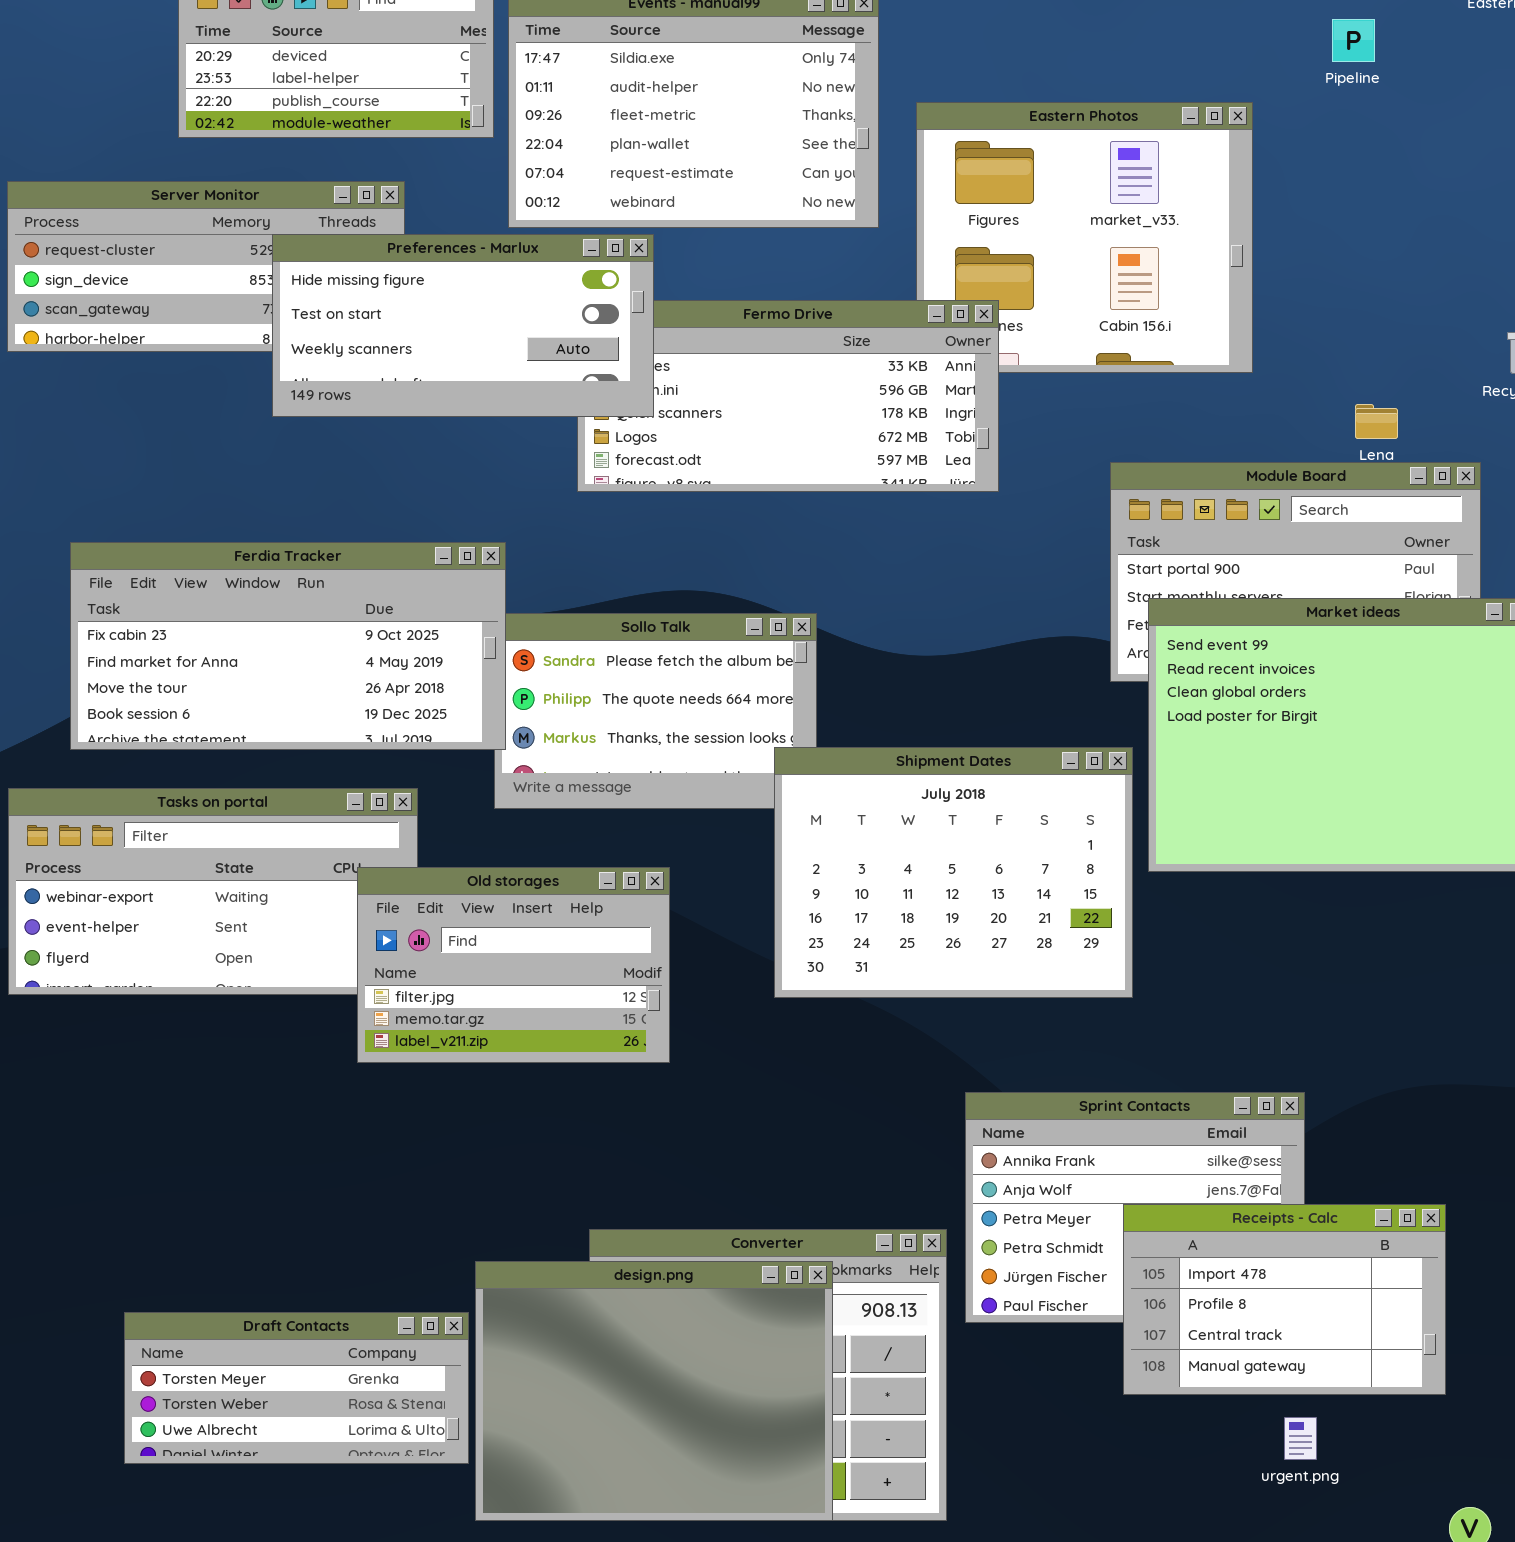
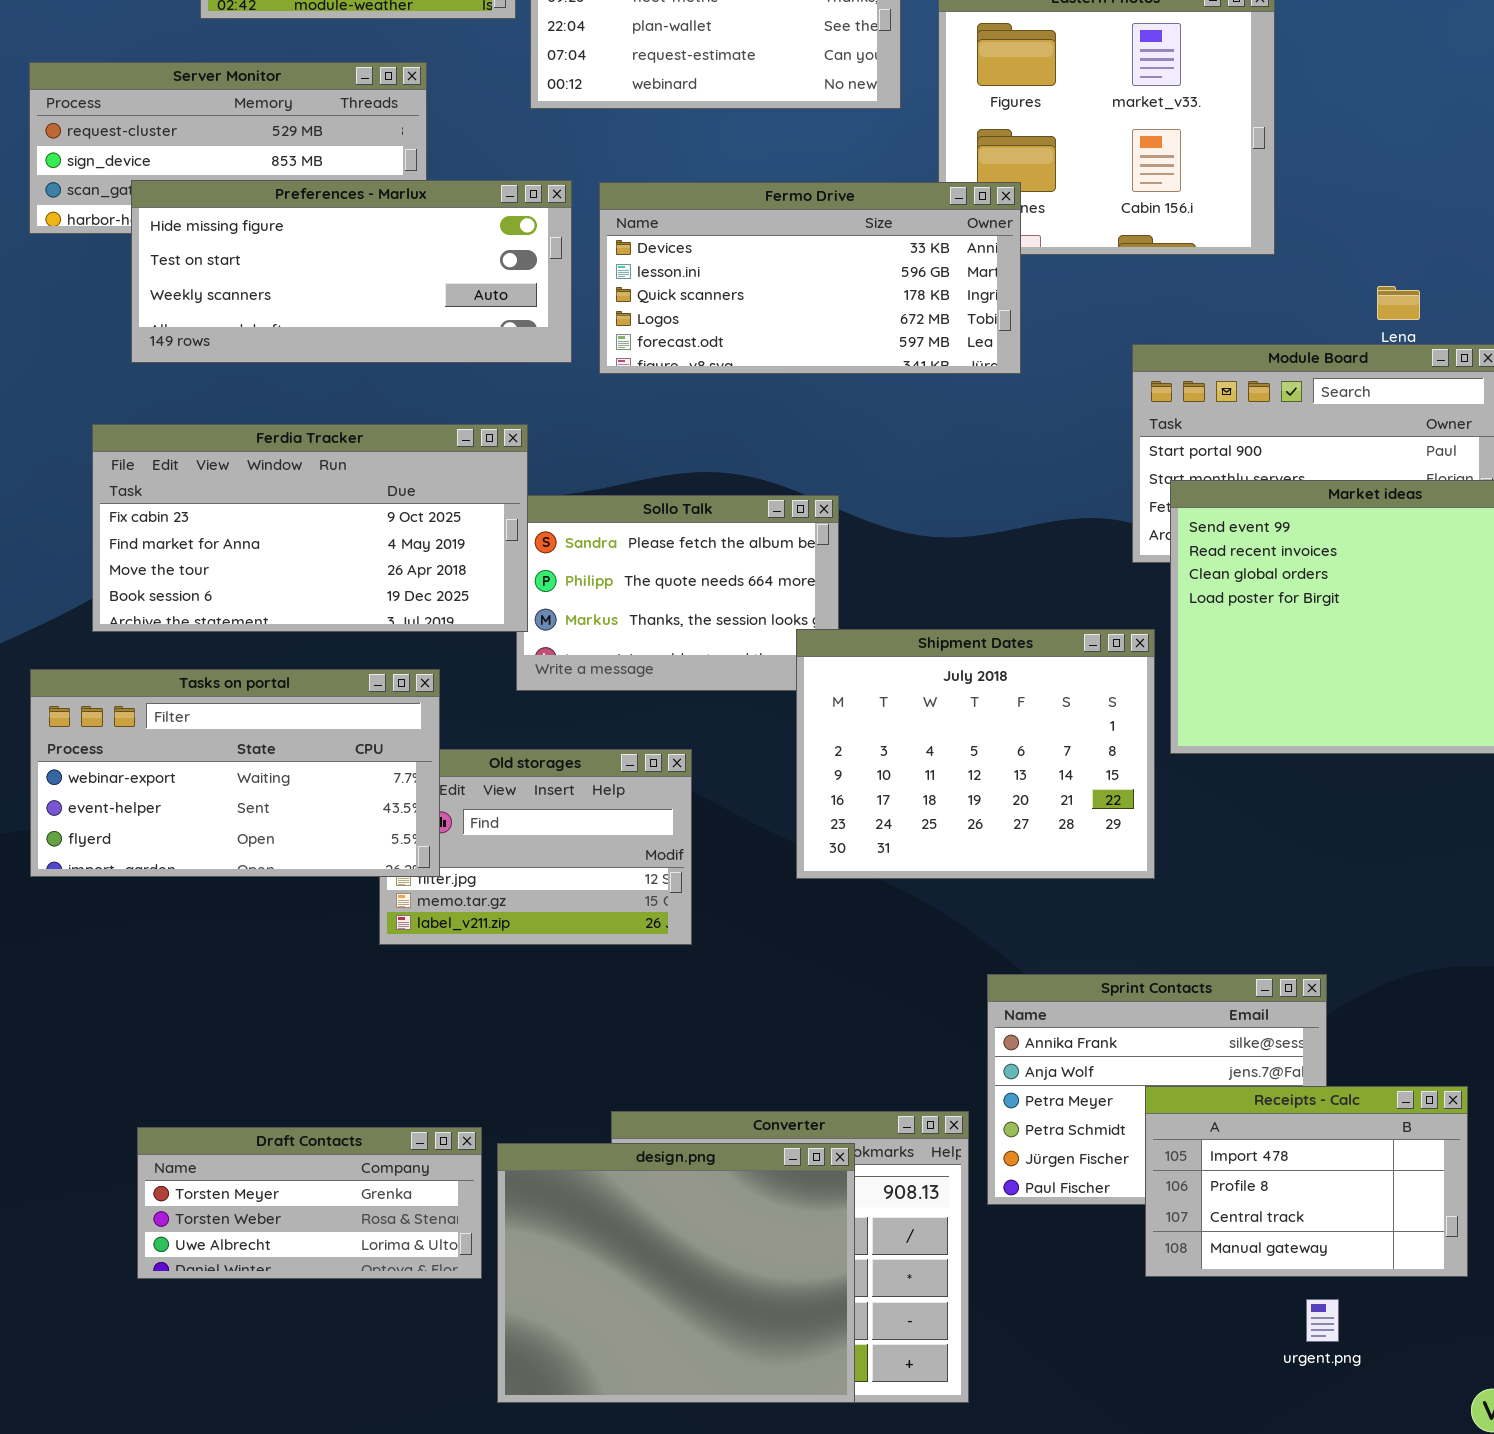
Preferences - Marlux: [272,234,654,417] -> [131,180,572,363], moved, resized
Tasks on portal: [8,788,418,995] -> [30,669,440,877], raised
Draft Contacts: [124,1312,469,1464] -> [137,1127,482,1279], moved

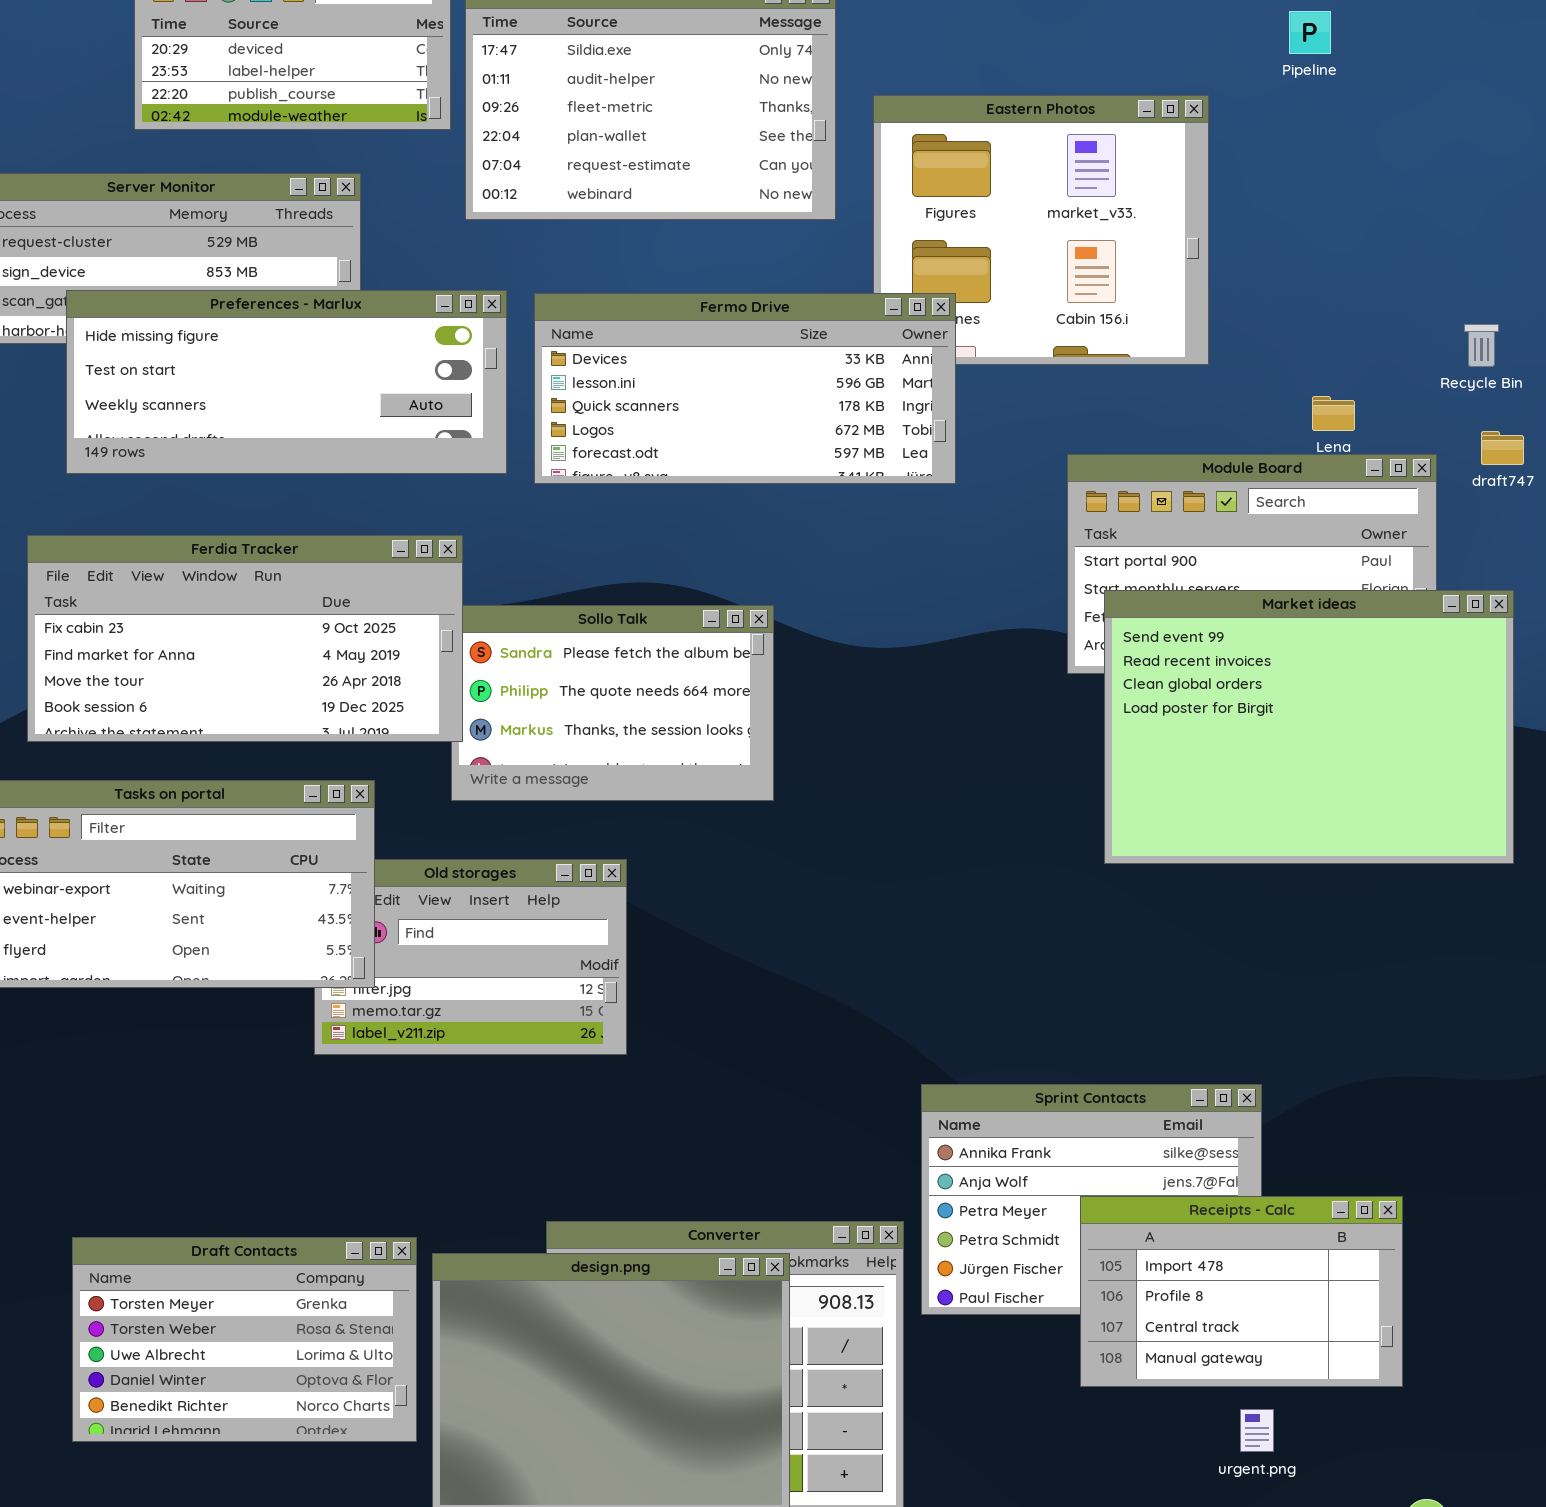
Shipment Dates: [796,629,1155,879] -> none, closed
Draft Contacts: [137,1127,482,1279] -> [72,1237,417,1442], resized

